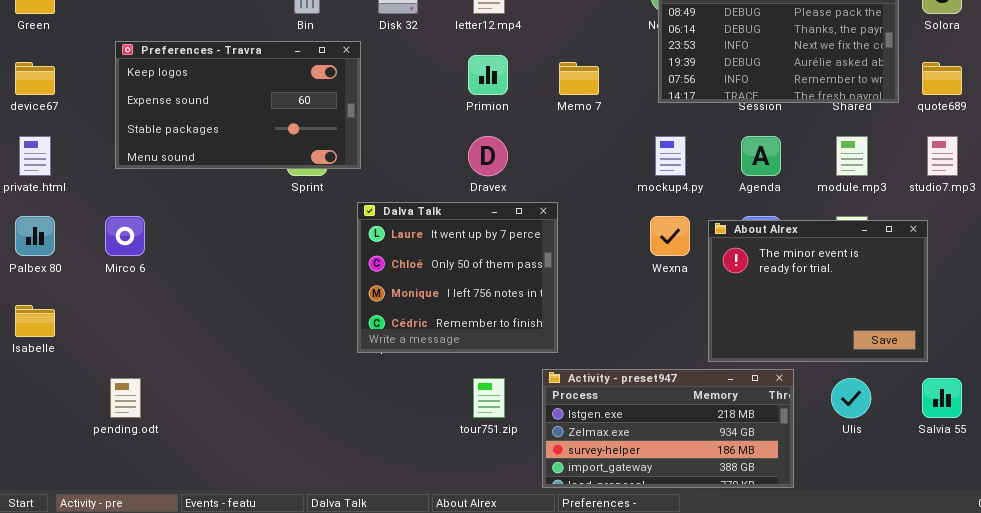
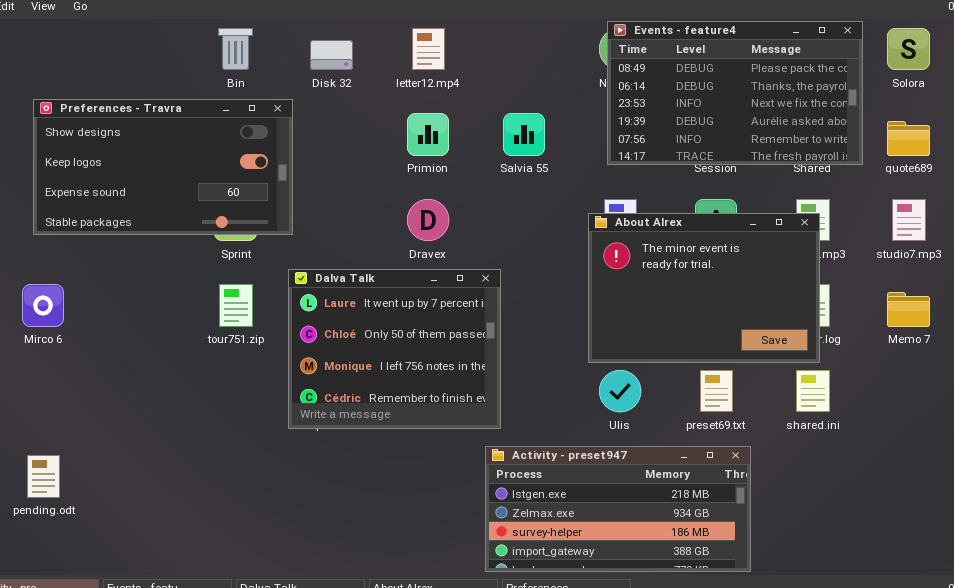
Preferences - Travra: [115,41,361,169] -> [33,99,293,235], scrolled up 1 row
Memo 7: [559,62,599,95] -> [887,292,930,327], moved
About Alrex: [708,220,928,362] -> [588,213,820,363], moved
tour751.zip: [473,378,505,418] -> [219,284,253,327], moved
Ulis: [831,378,871,418] -> [599,370,641,412], moved
Salvia 55: [922,378,962,418] -> [503,113,545,156], moved

